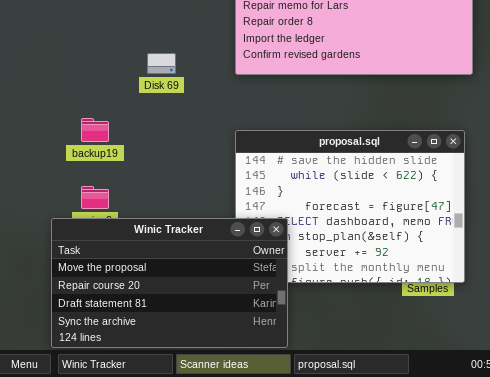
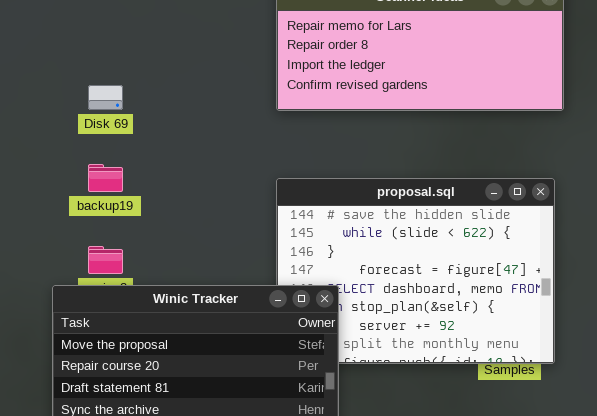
Disk 69: [147,53,176,74] -> [88,85,123,110], moved

